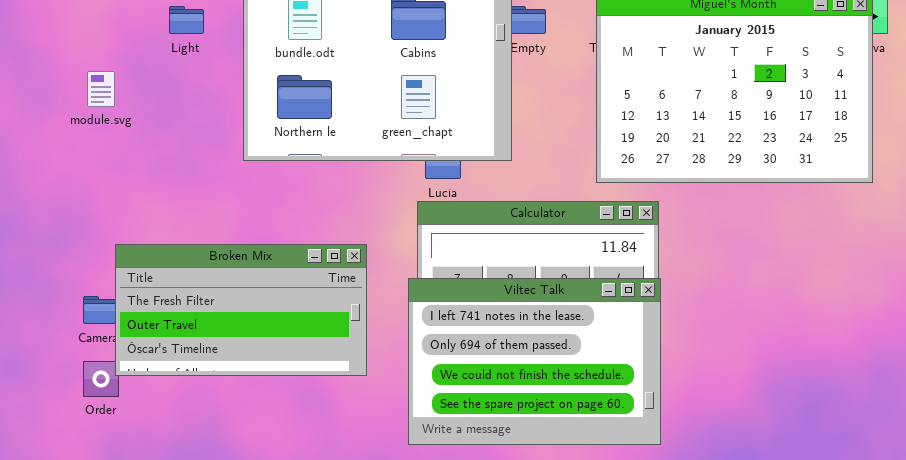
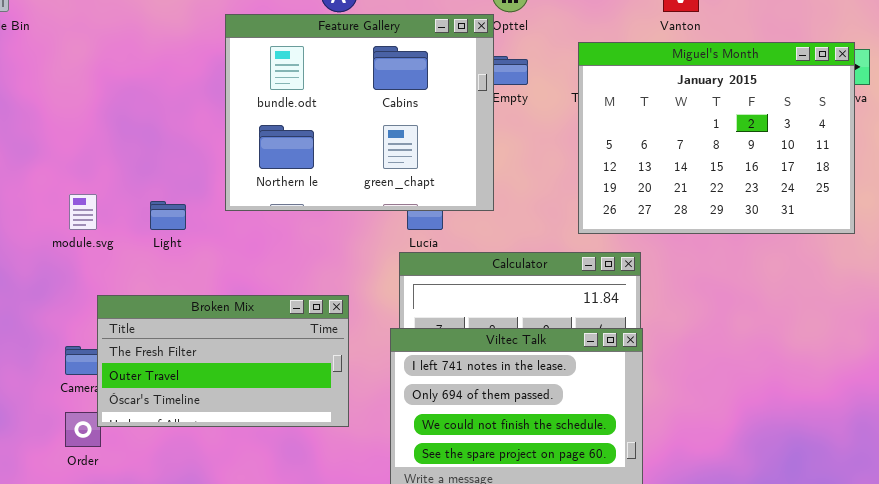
Light: [169,6,204,34] -> [150,201,186,230], moved
module.svg: [87,71,115,107] -> [69,194,97,230], moved

